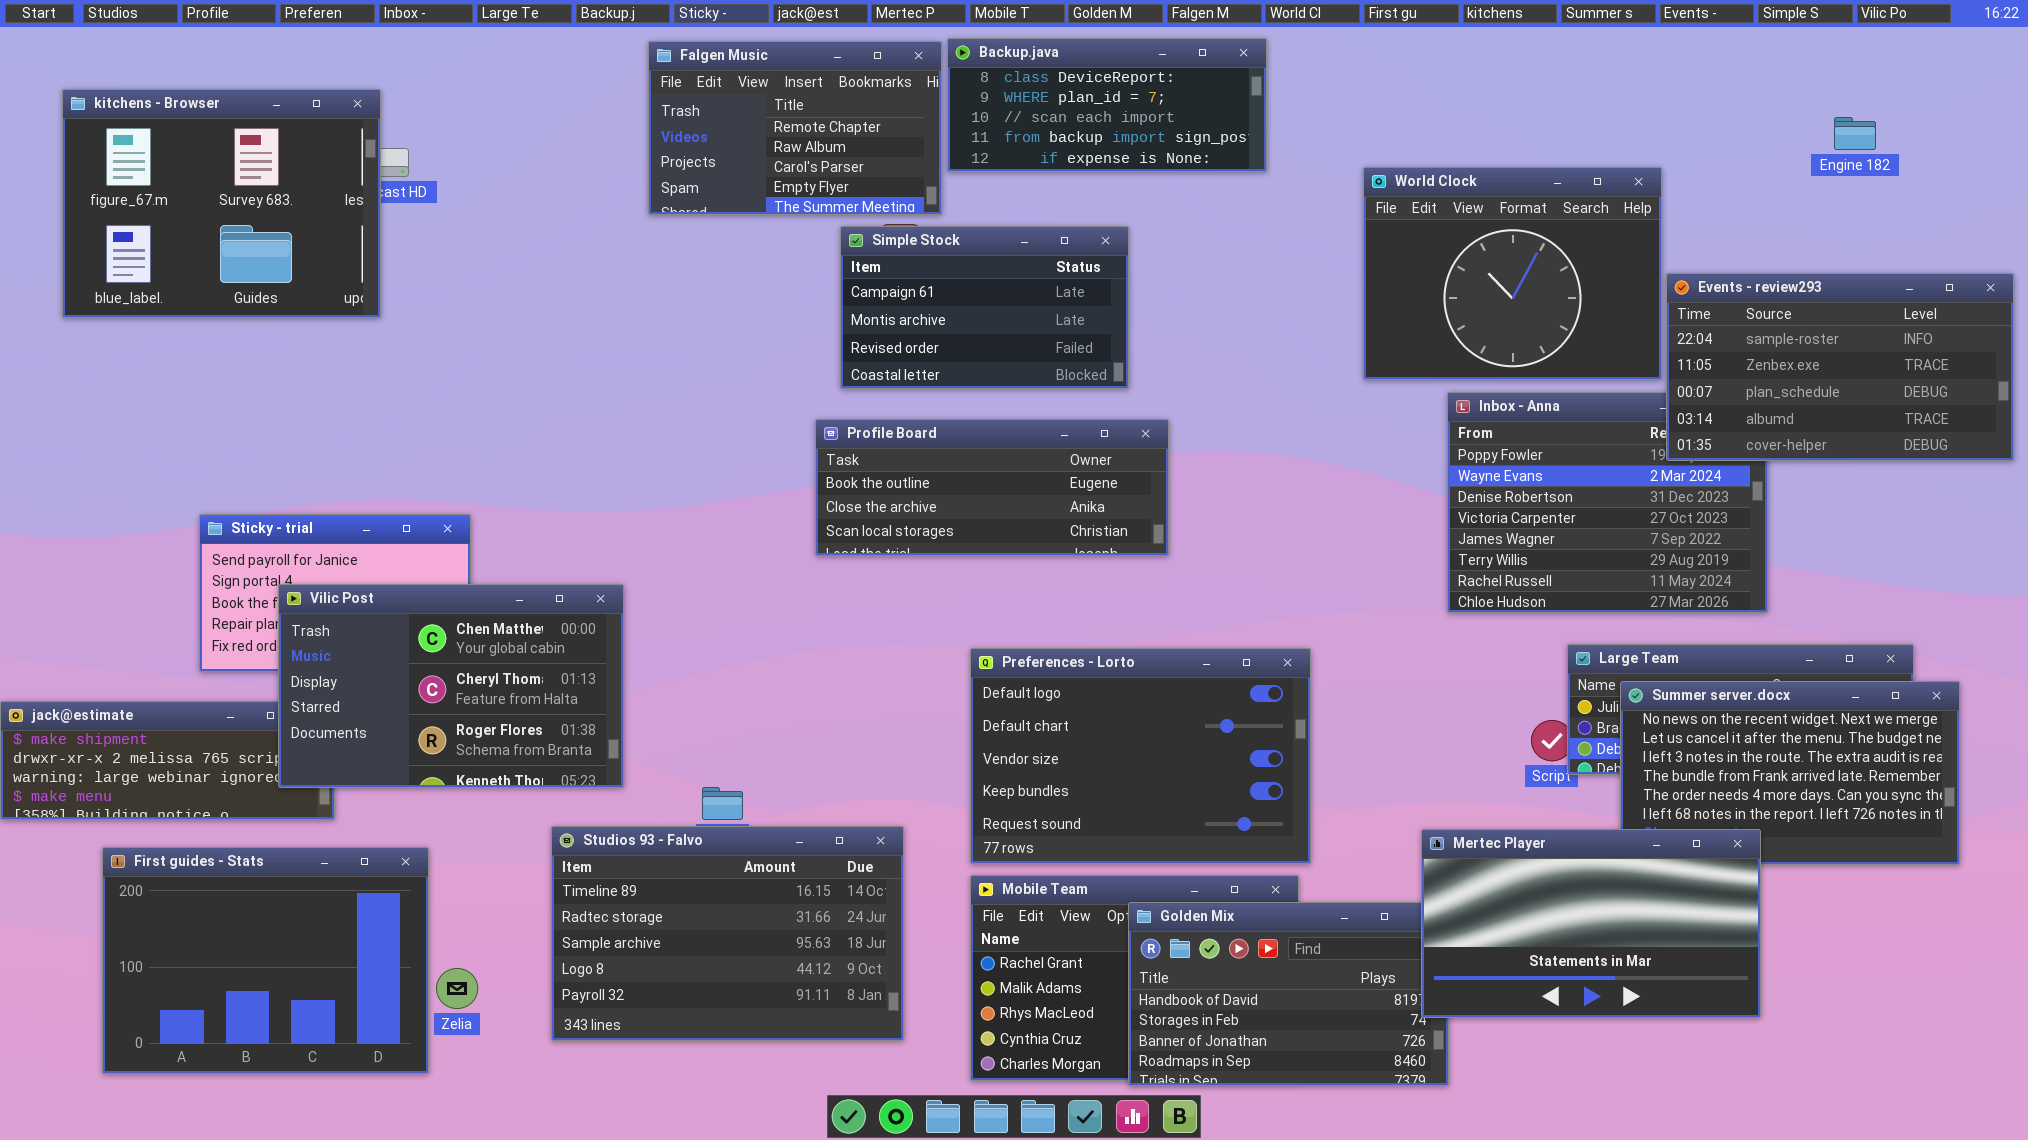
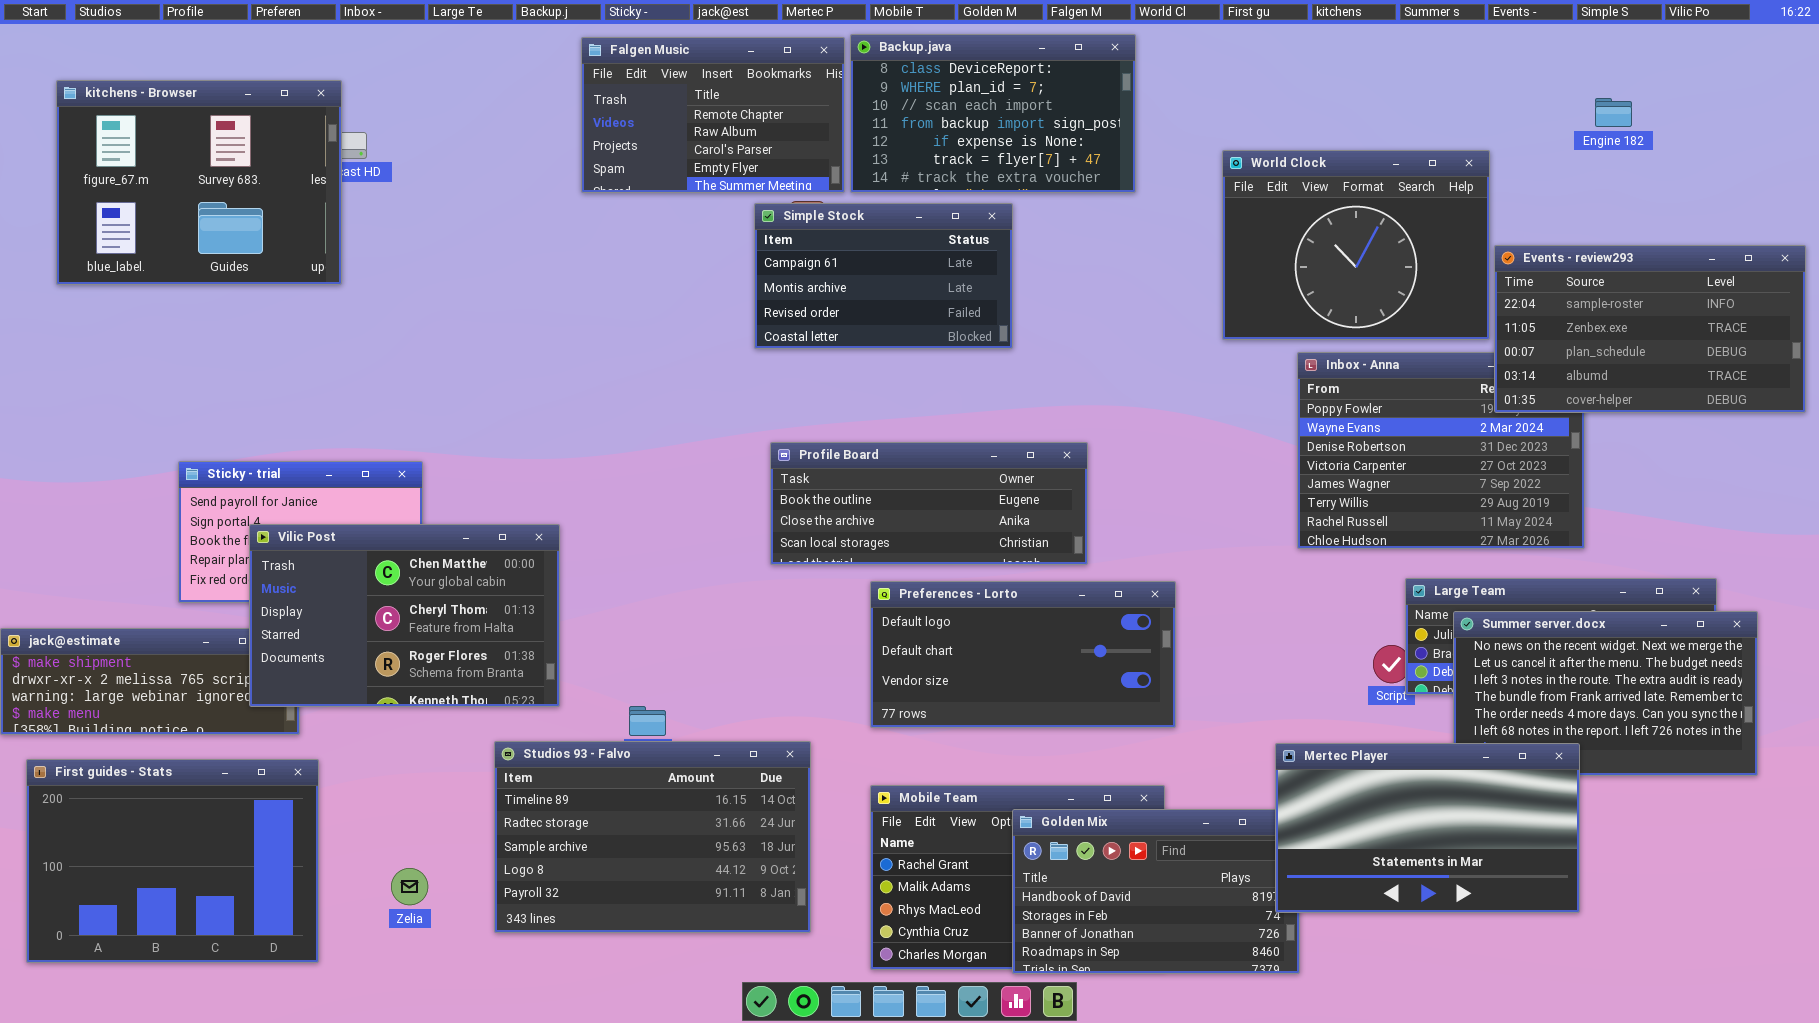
Backup.java: [947,38,1267,172] -> [850,34,1136,193], resized
Engine 182: [1834,117,1876,150] -> [1595,98,1632,127], moved
Profile Board: [815,419,1169,556] -> [770,442,1088,565], moved
Preferences - Lorto: [970,648,1311,864] -> [870,581,1176,728], resized
First guides - Stats: [102,847,429,1074] -> [26,759,319,963], moved

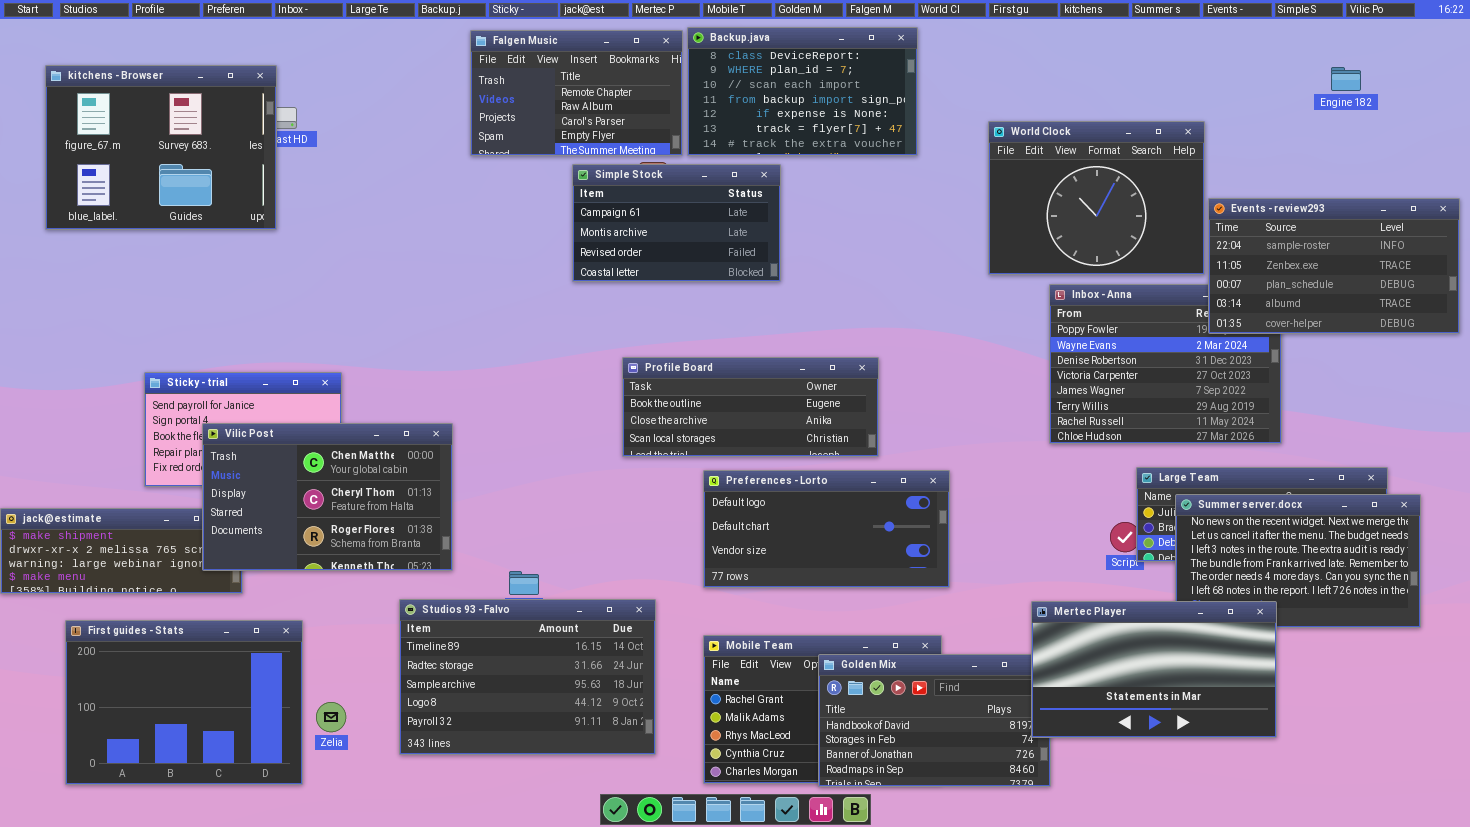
Engine 182: [1595,98,1632,127] -> [1331,67,1361,91], moved
Simple Stock: [754,203,1013,349] -> [572,164,781,282], moved
First guides - Stats: [26,759,319,963] -> [65,620,303,785], moved

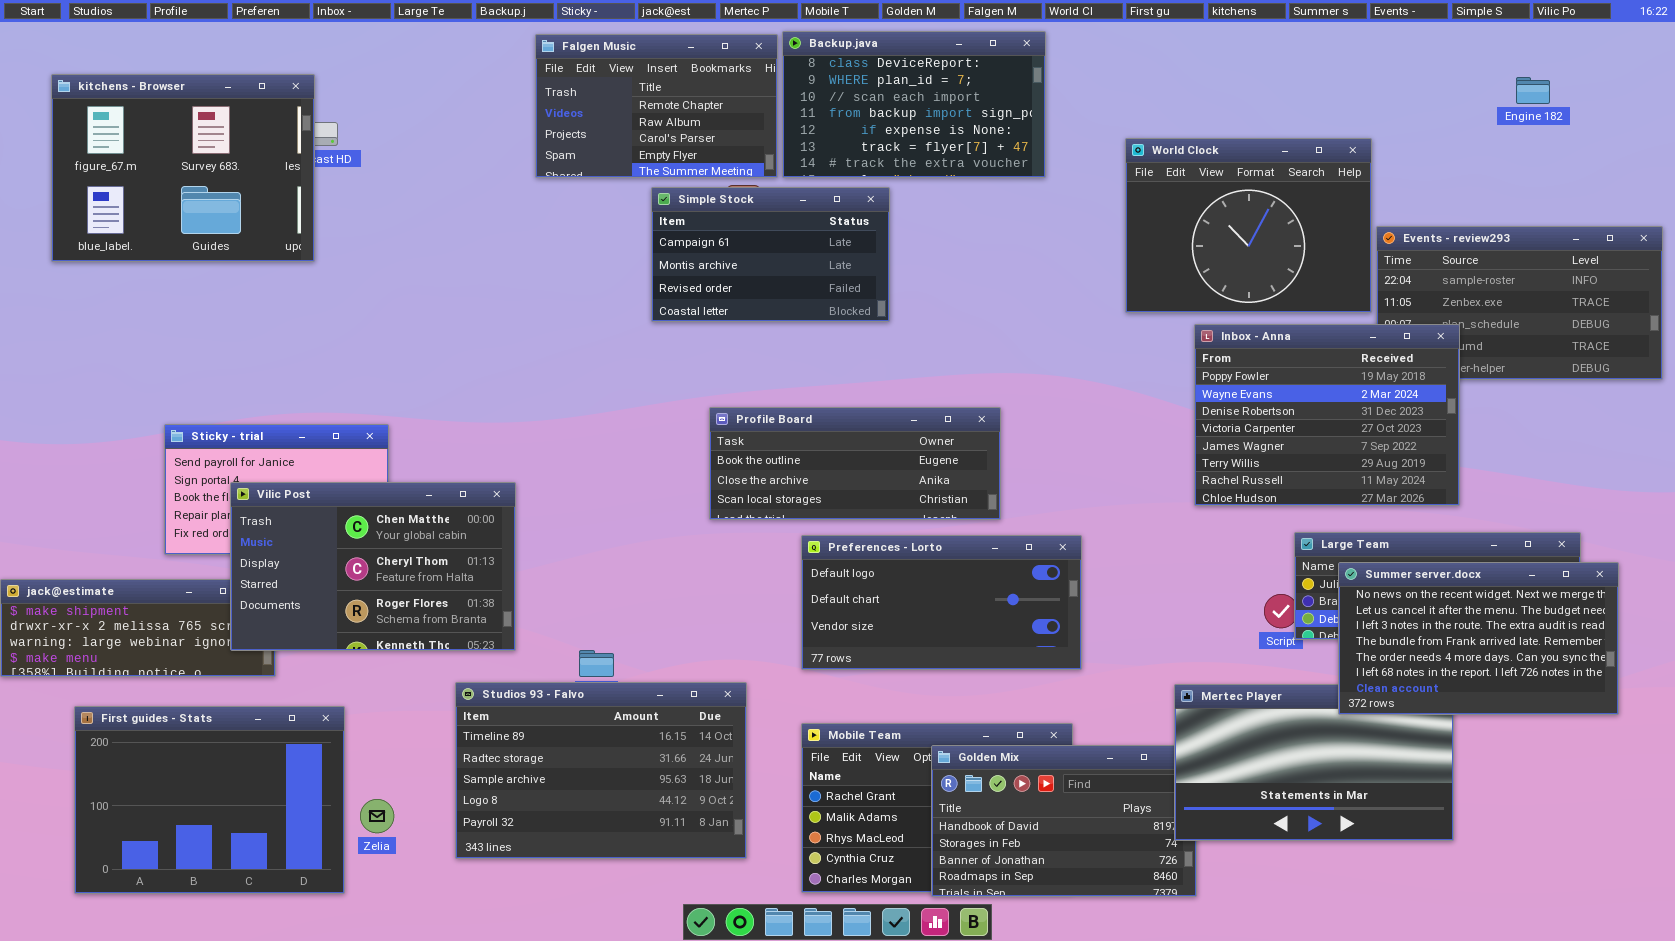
Inbox - Anna: [1049,284,1282,444] -> [1194,324,1460,506], raised
Summer server.docx: [1175,494,1421,628] -> [1338,562,1619,715], raised

